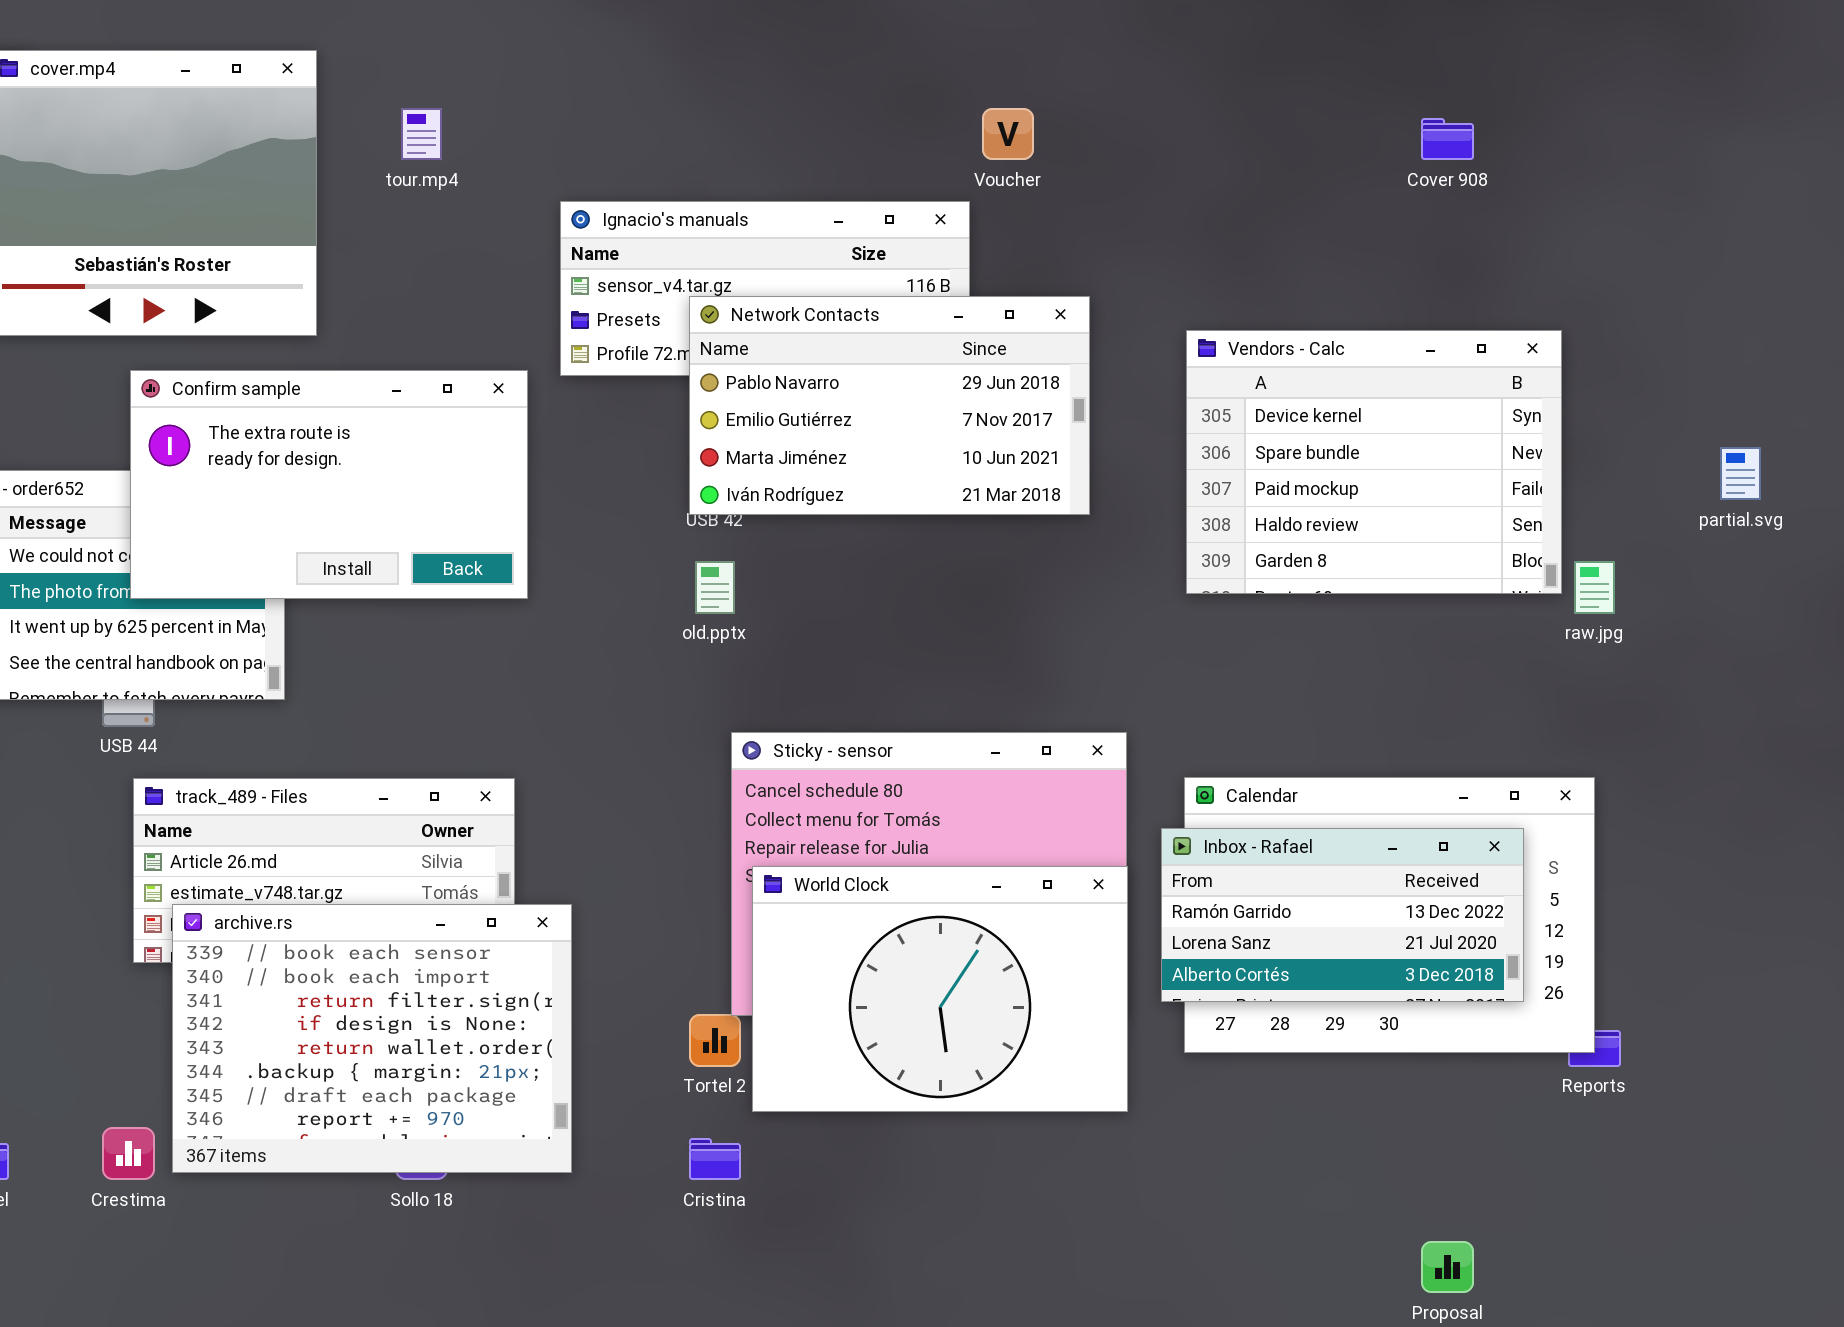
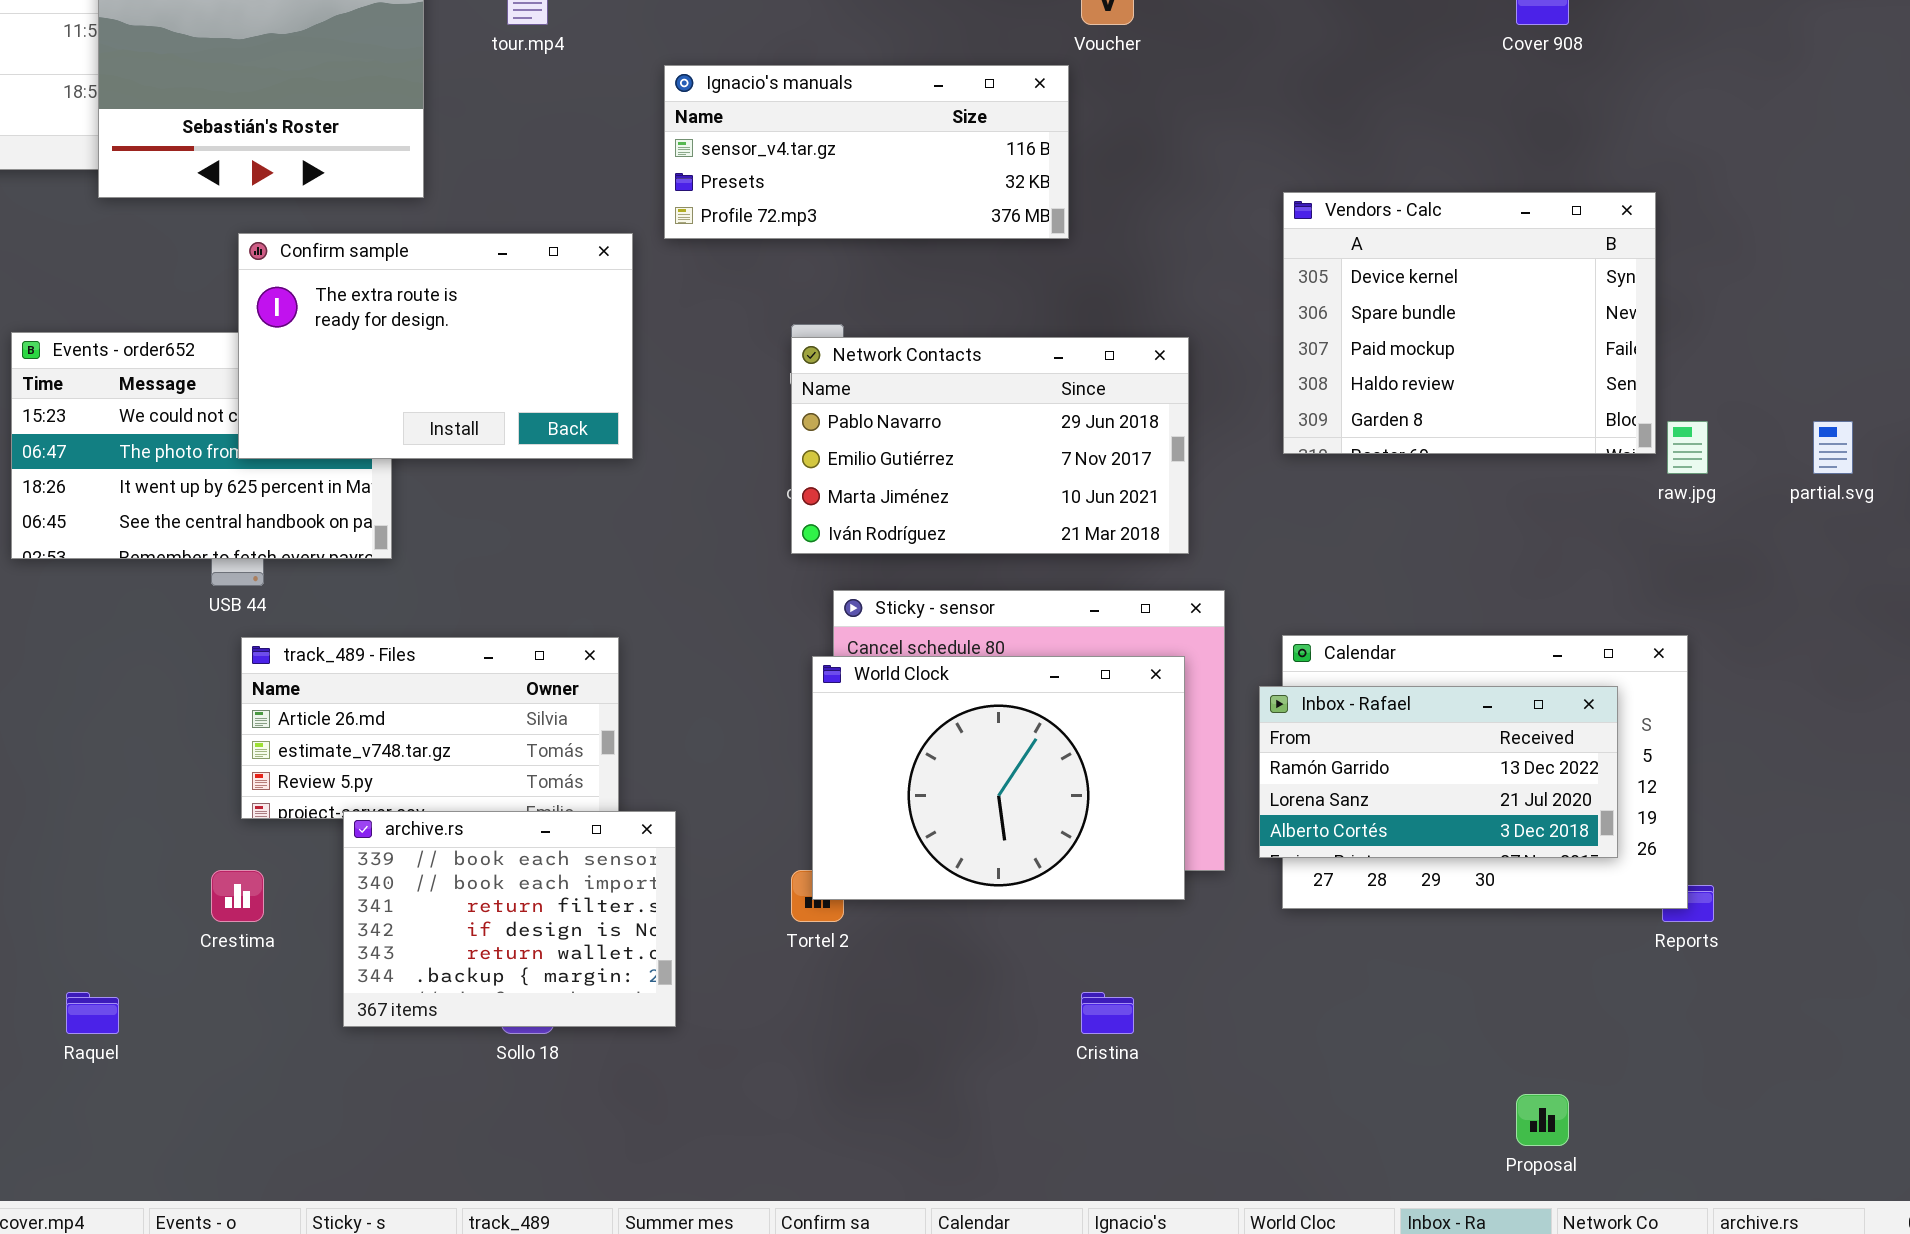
Network Contacts: [689,296,1090,515] -> [791,337,1189,554], moved
partial.svg: [1720,447,1761,500] -> [1813,421,1853,474], moved
World Clock: [752,866,1128,1112] -> [812,656,1185,900], moved
archive.rs: [172,904,572,1173] -> [343,811,676,1027], resized
Crestima: [102,1127,155,1180] -> [211,870,264,922], moved
Cristina: [689,1138,741,1180] -> [1081,992,1134,1034], moved

